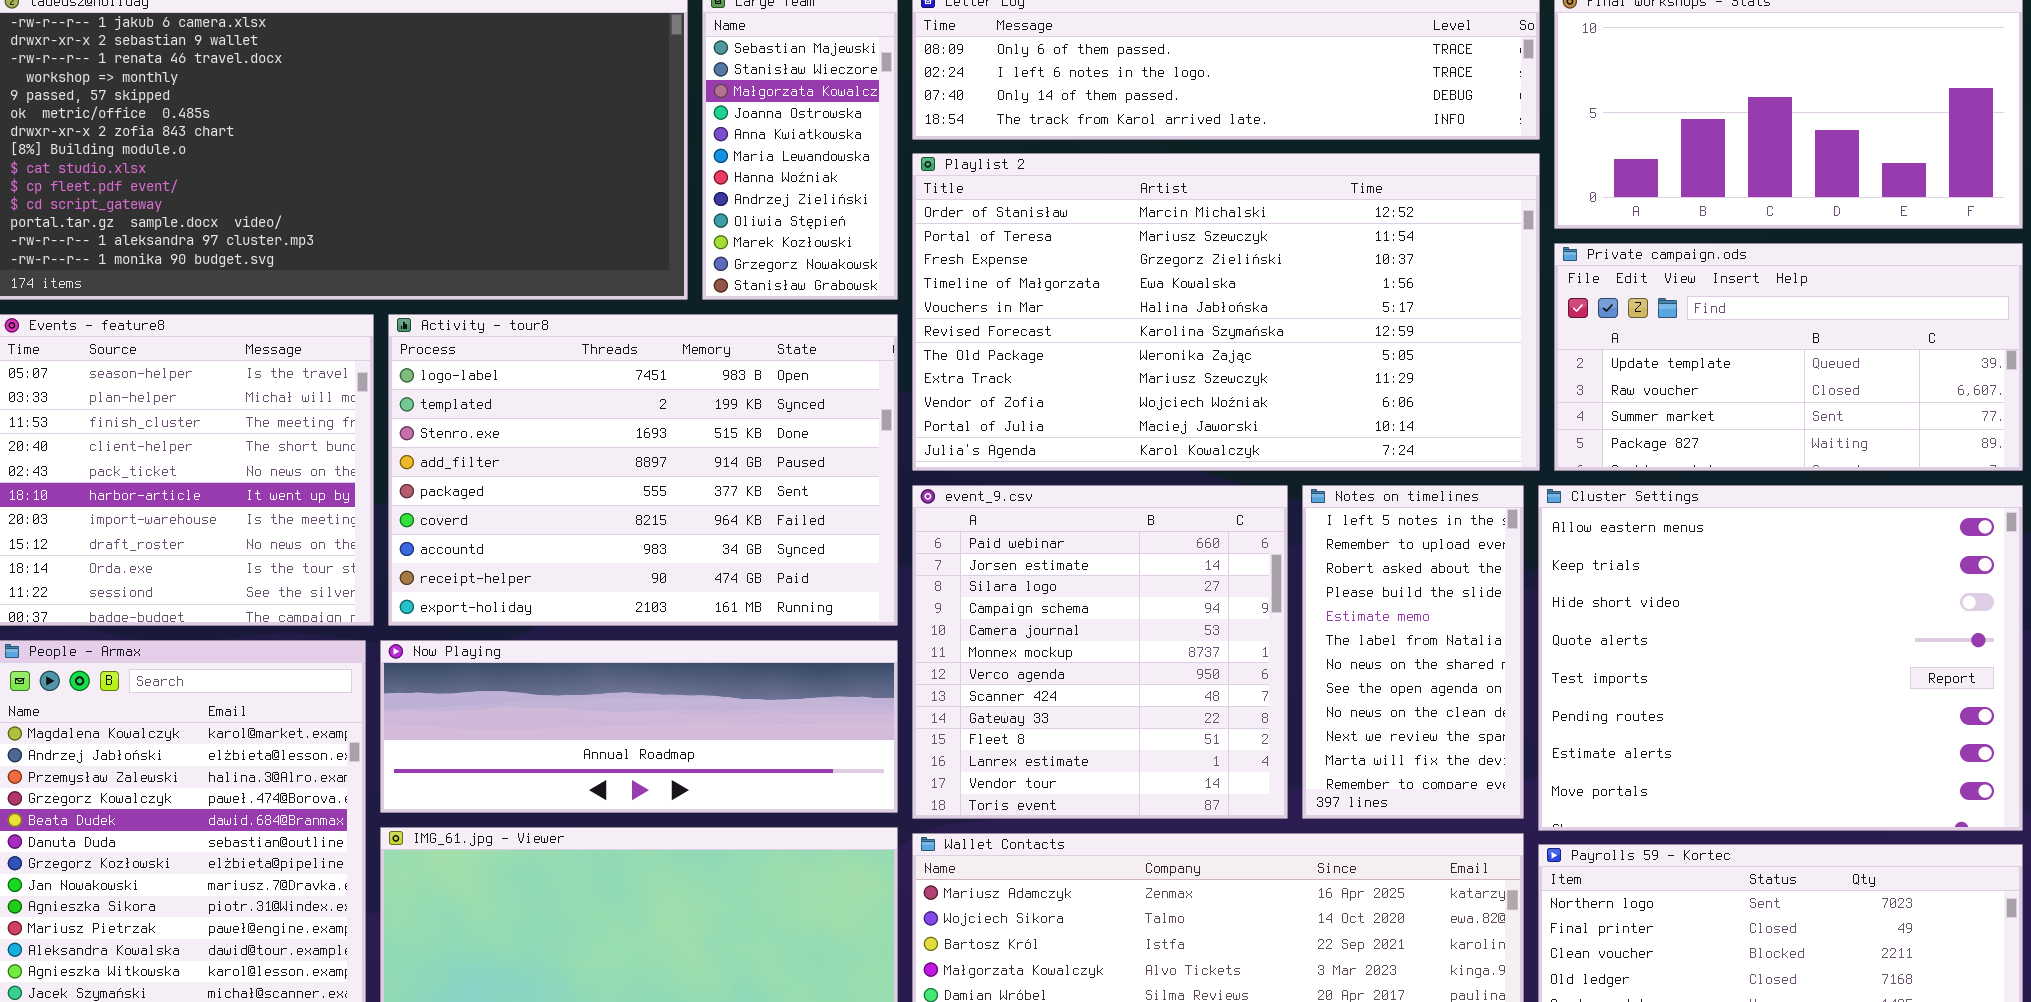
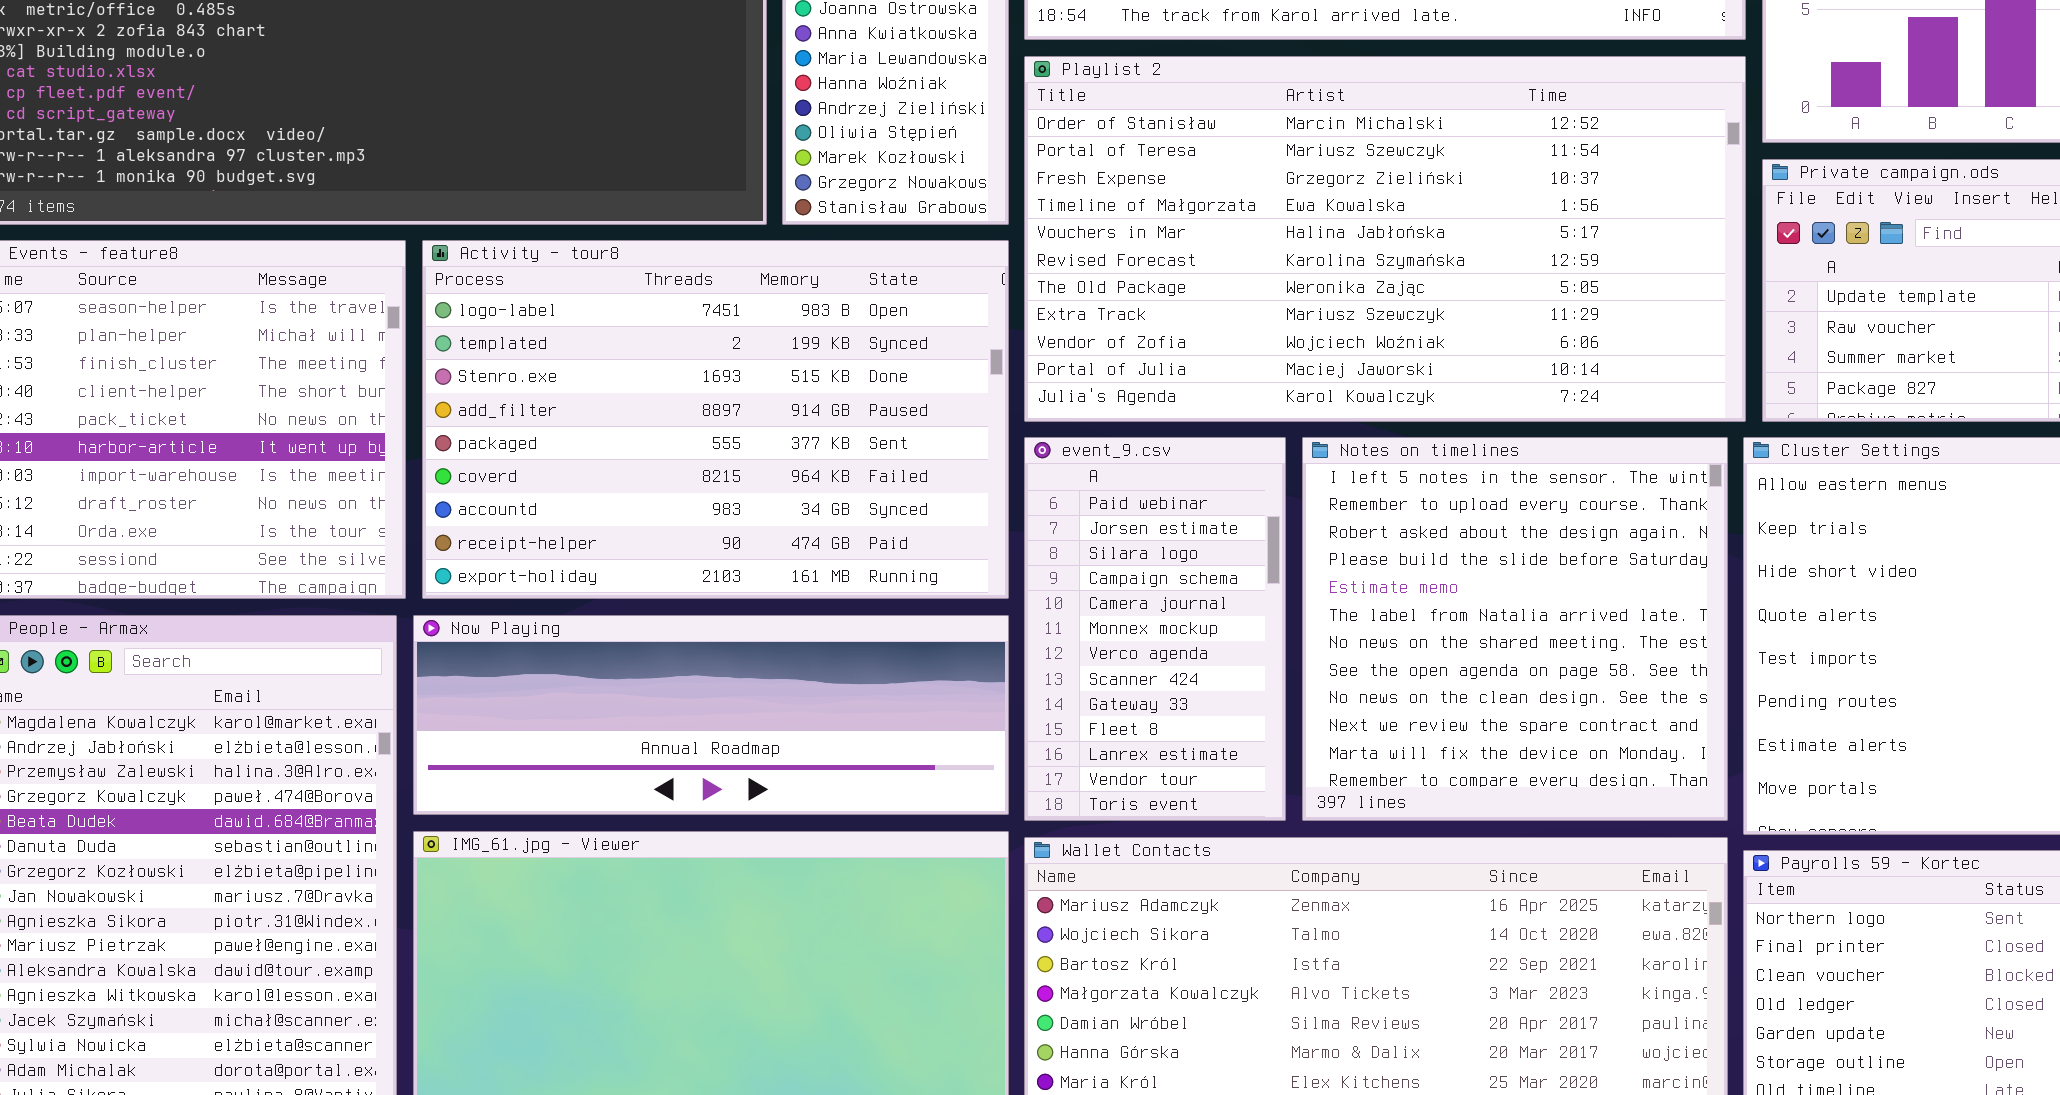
event_9.csv: [912,485,1288,819] -> [1024,437,1286,821], resized
Notes on timelines: [1302,485,1524,819] -> [1302,437,1728,821], resized

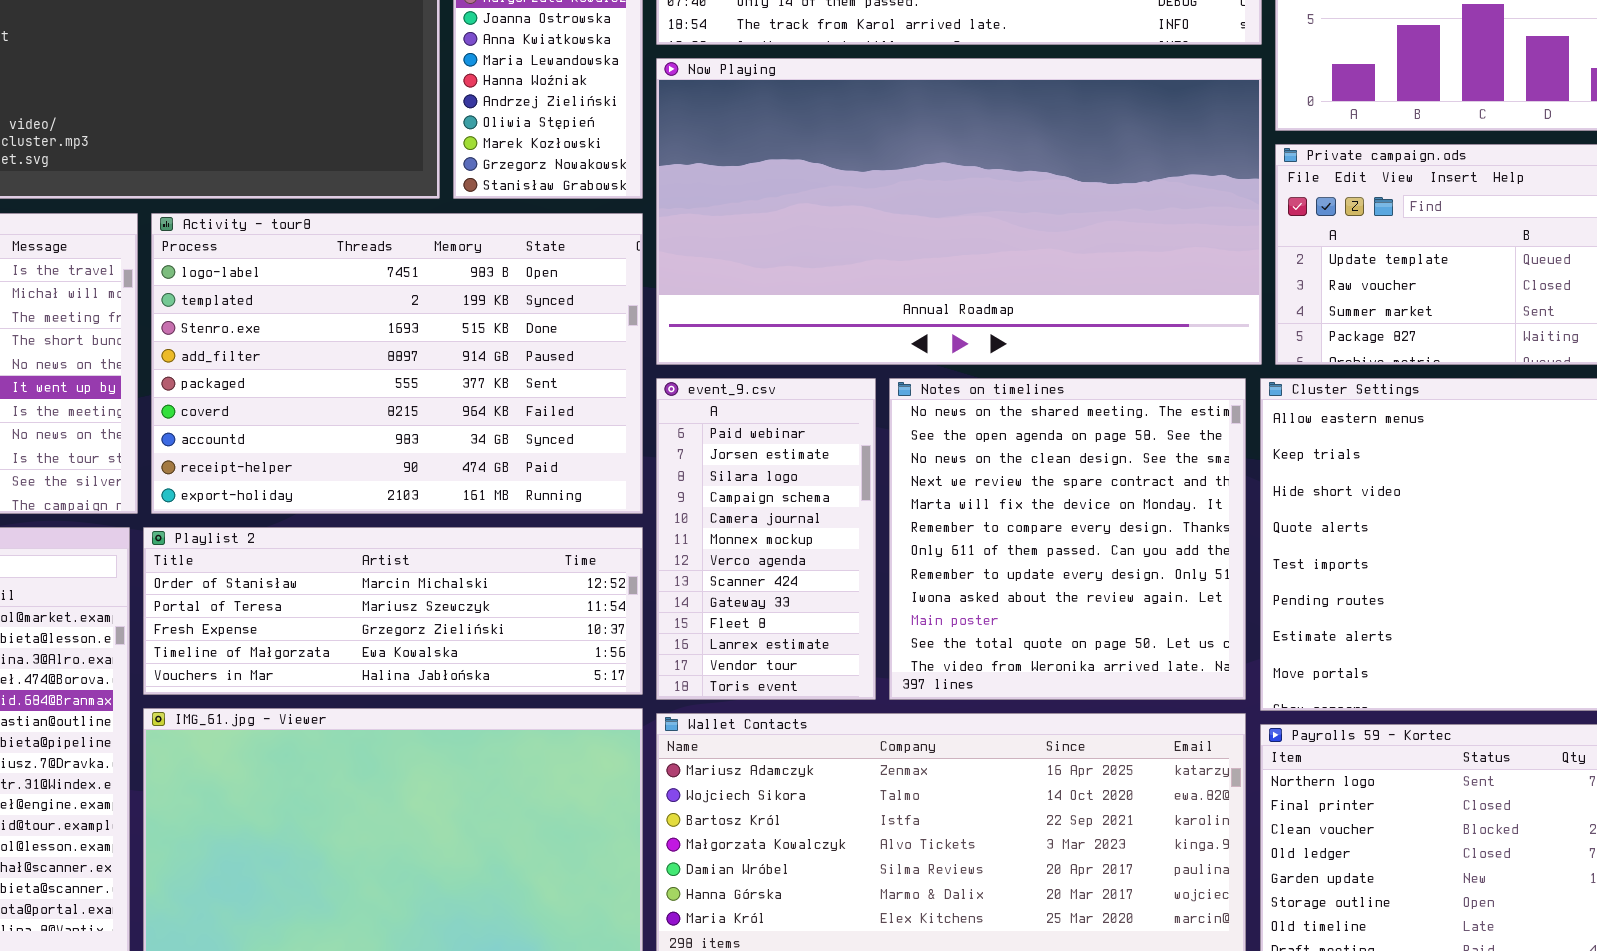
Playlist 2: [1024,56,1746,422] -> [143,527,643,695], moved, resized
Notes on timelines: [1302,437,1728,821] -> [889,378,1246,700], scrolled down 6 rows
Now Playing: [413,615,1009,815] -> [656,58,1262,365], moved, resized

